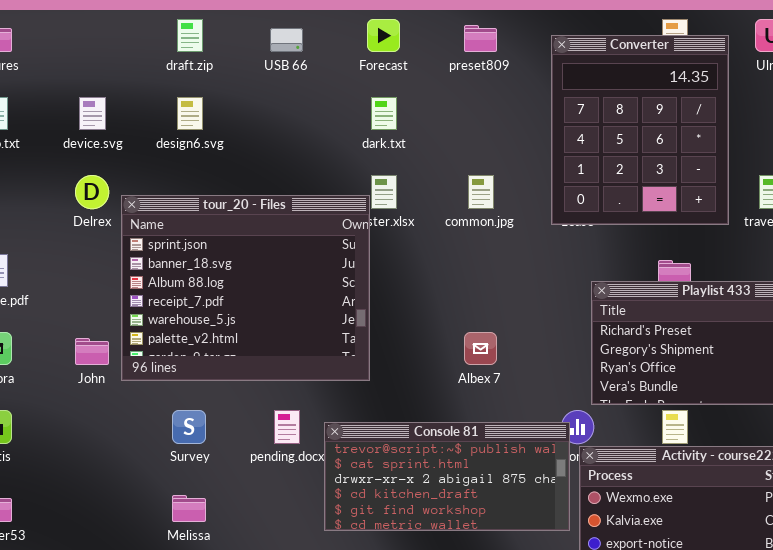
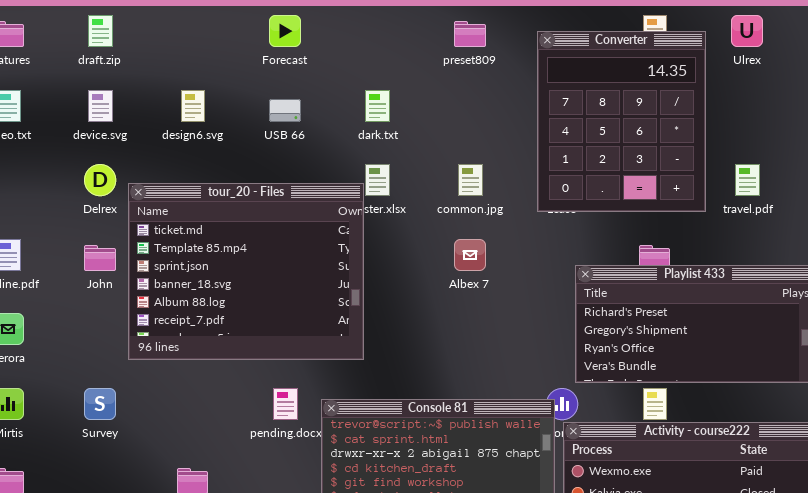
draft.zip: [177,19,203,52] -> [88,15,113,47], moved
Forecast: [367,19,400,52] -> [269,15,301,47], moved
USB 66: [270,28,303,52] -> [269,99,301,122], moved
tour_20 - Files: [121,195,370,381] -> [128,183,364,360], scrolled up 2 rows
Albex 7: [464,332,497,365] -> [454,239,486,271], moved
John: [75,338,109,365] -> [84,245,116,271], moved
Survey: [172,410,206,444] -> [84,388,116,420], moved

